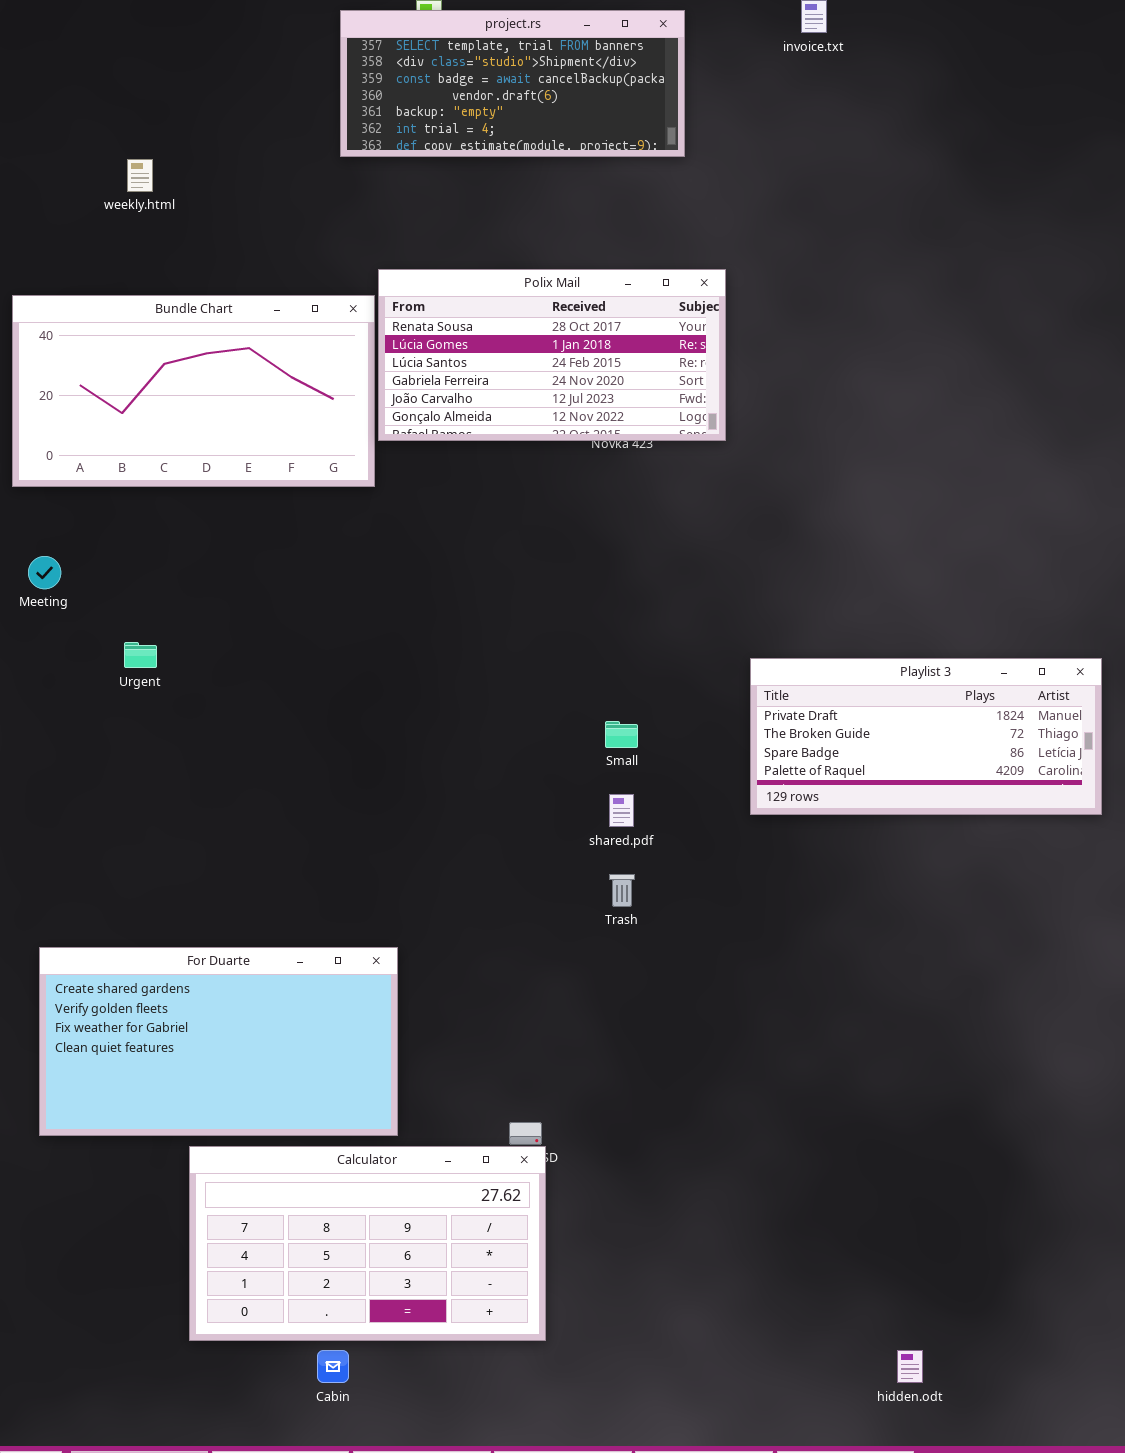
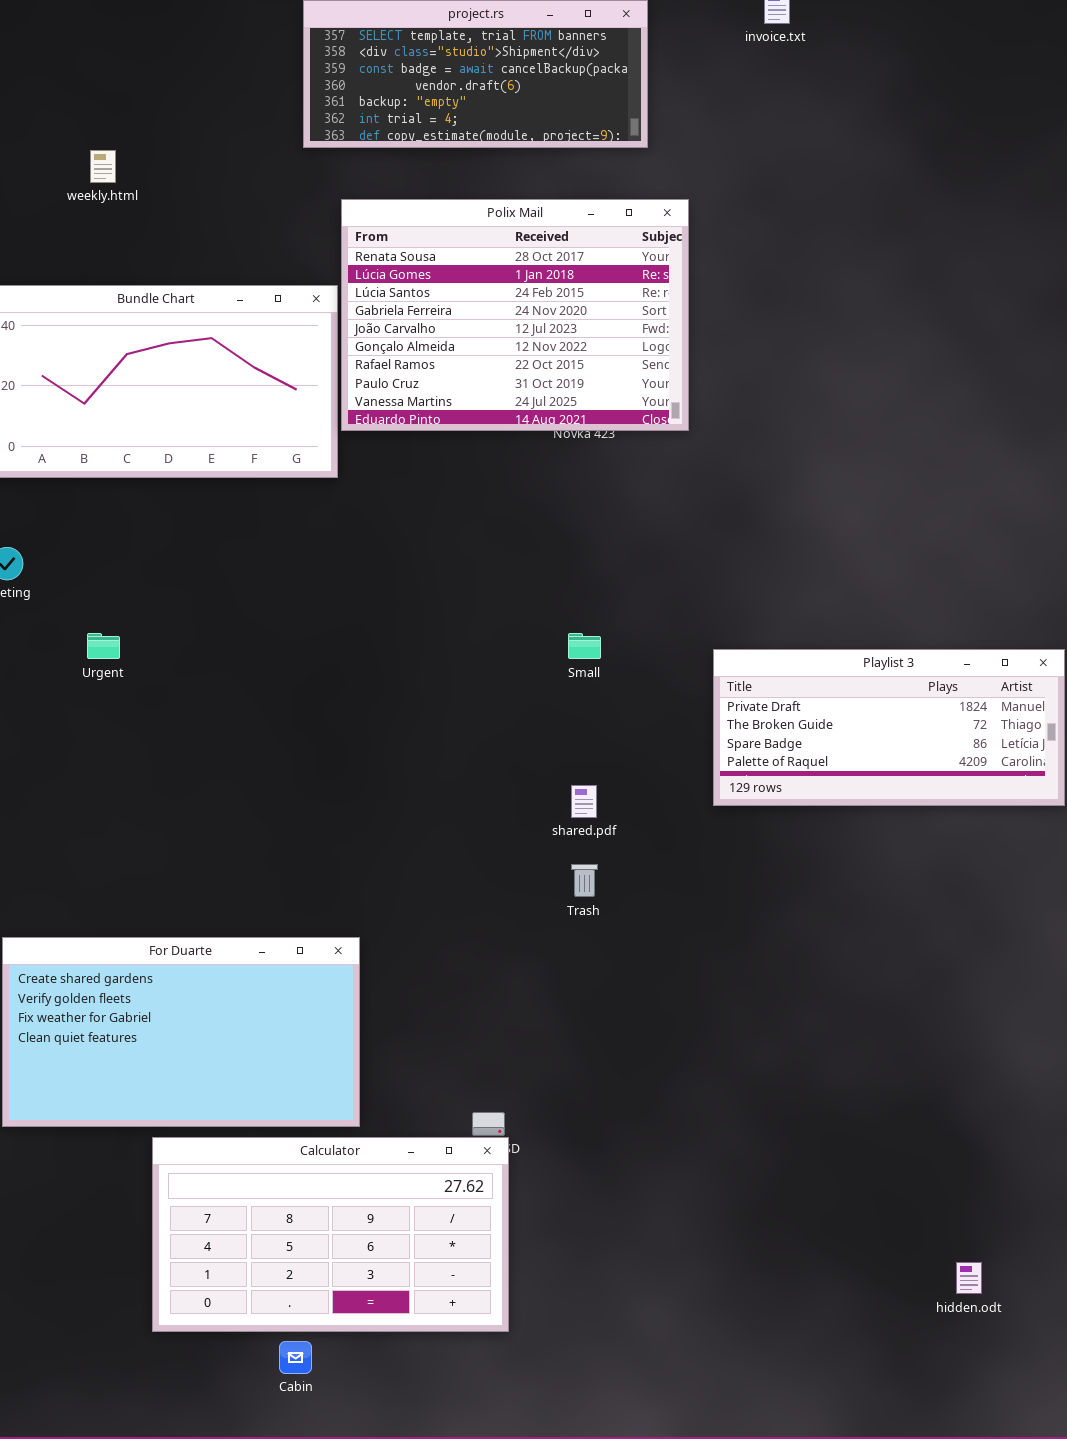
Polix Mail: [378,269,726,441] -> [341,199,689,431], resized
Small: [605,721,638,748] -> [568,633,601,659], moved
hidden.odt: [897,1350,923,1383] -> [956,1262,982,1294], moved

